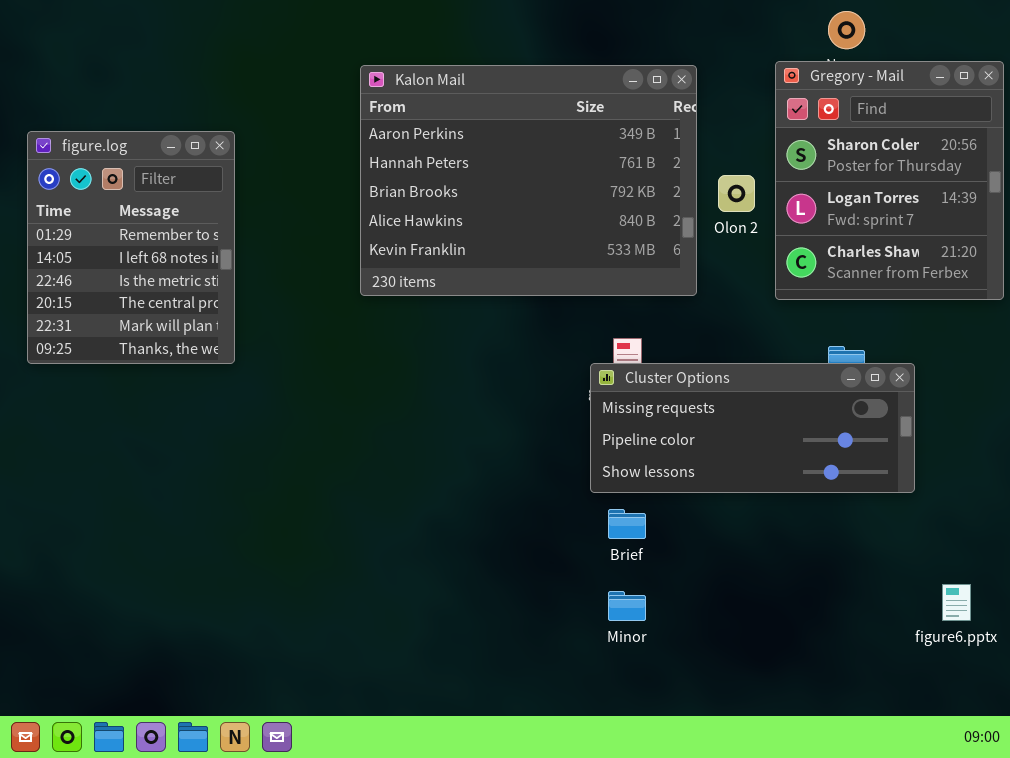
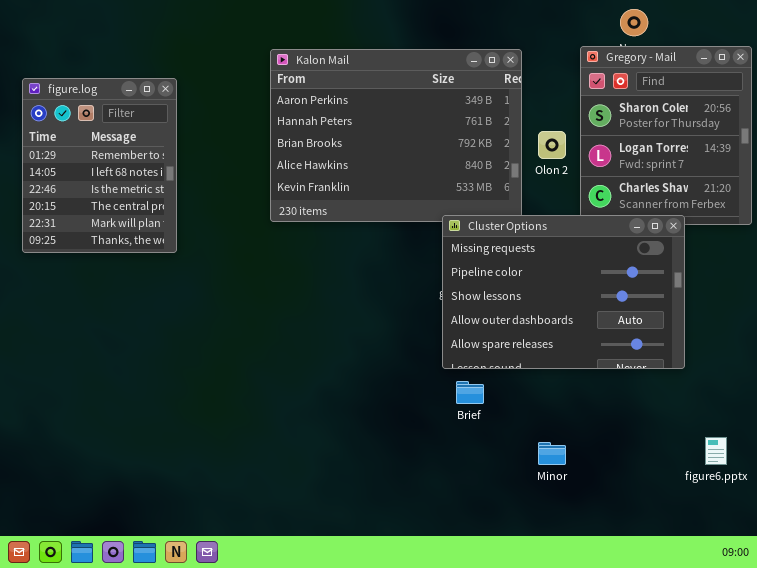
figure.log: [27,131,235,364] -> [22,78,177,253], moved
Cluster Options: [590,363,915,493] -> [442,215,685,369], resized
Minor: [608,591,646,621] -> [538,442,566,465], moved

